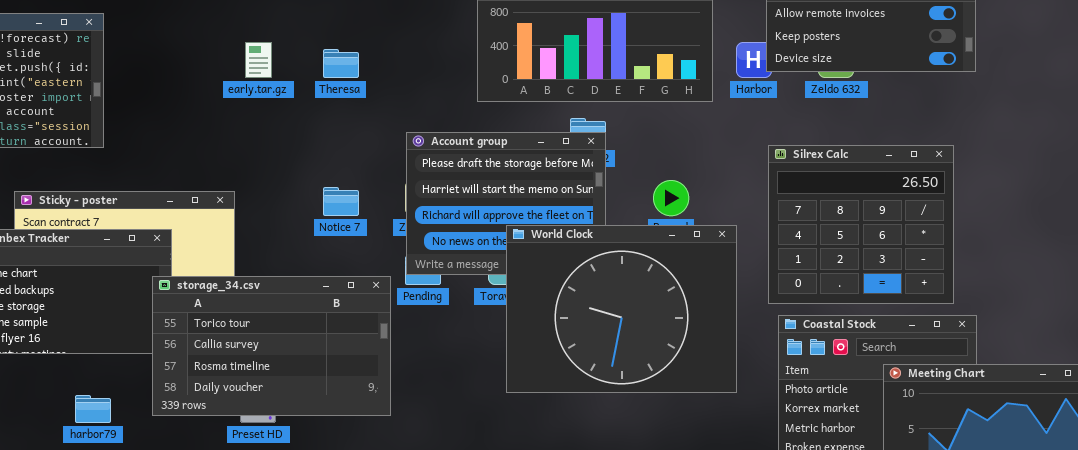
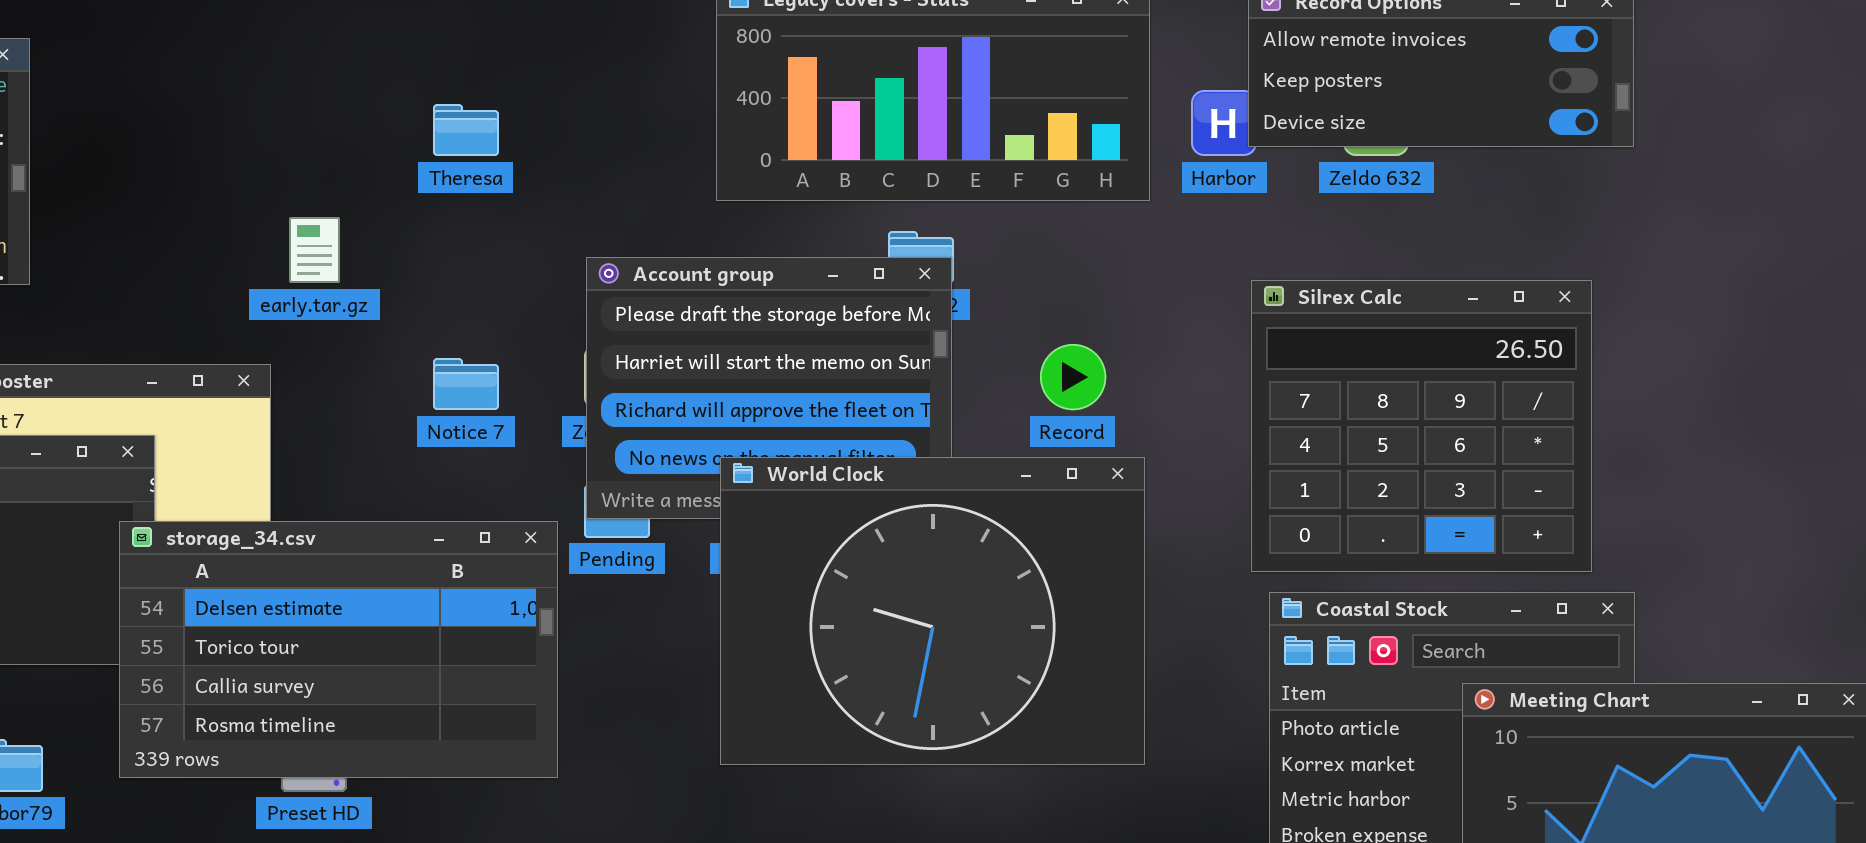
early.tar.gz: [245,42,272,78] -> [289,217,340,283], moved
World Clock: [506,225,737,393] -> [720,457,1145,765], moved
storage_34.csv: [152,276,391,416] -> [119,521,558,778], scrolled up 1 row

